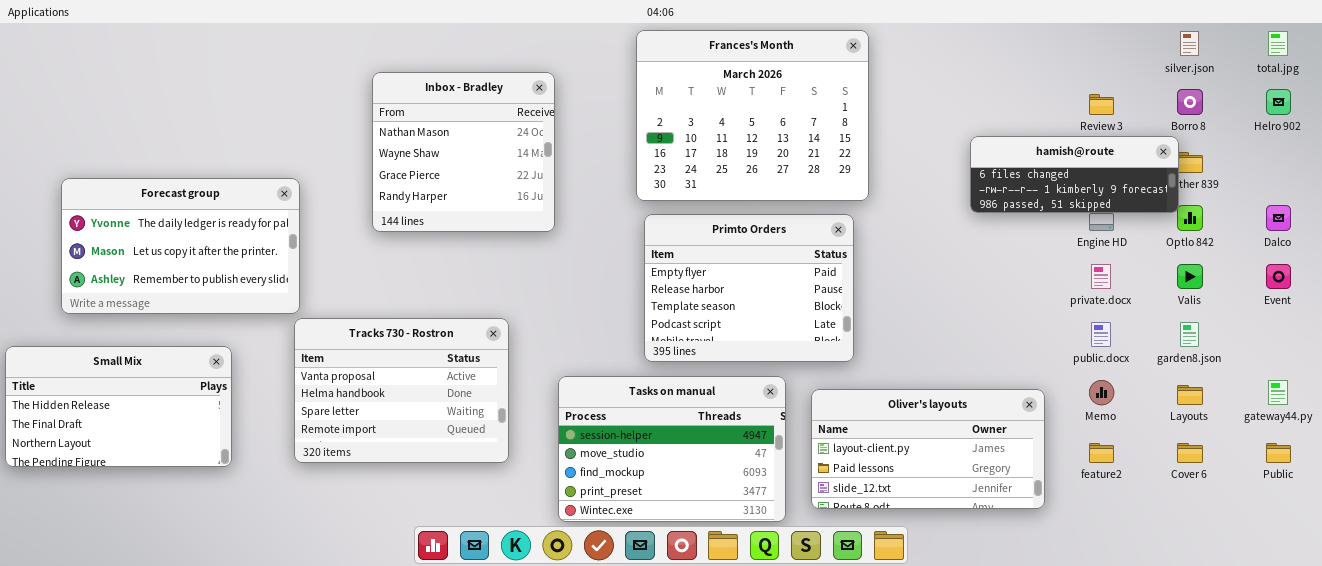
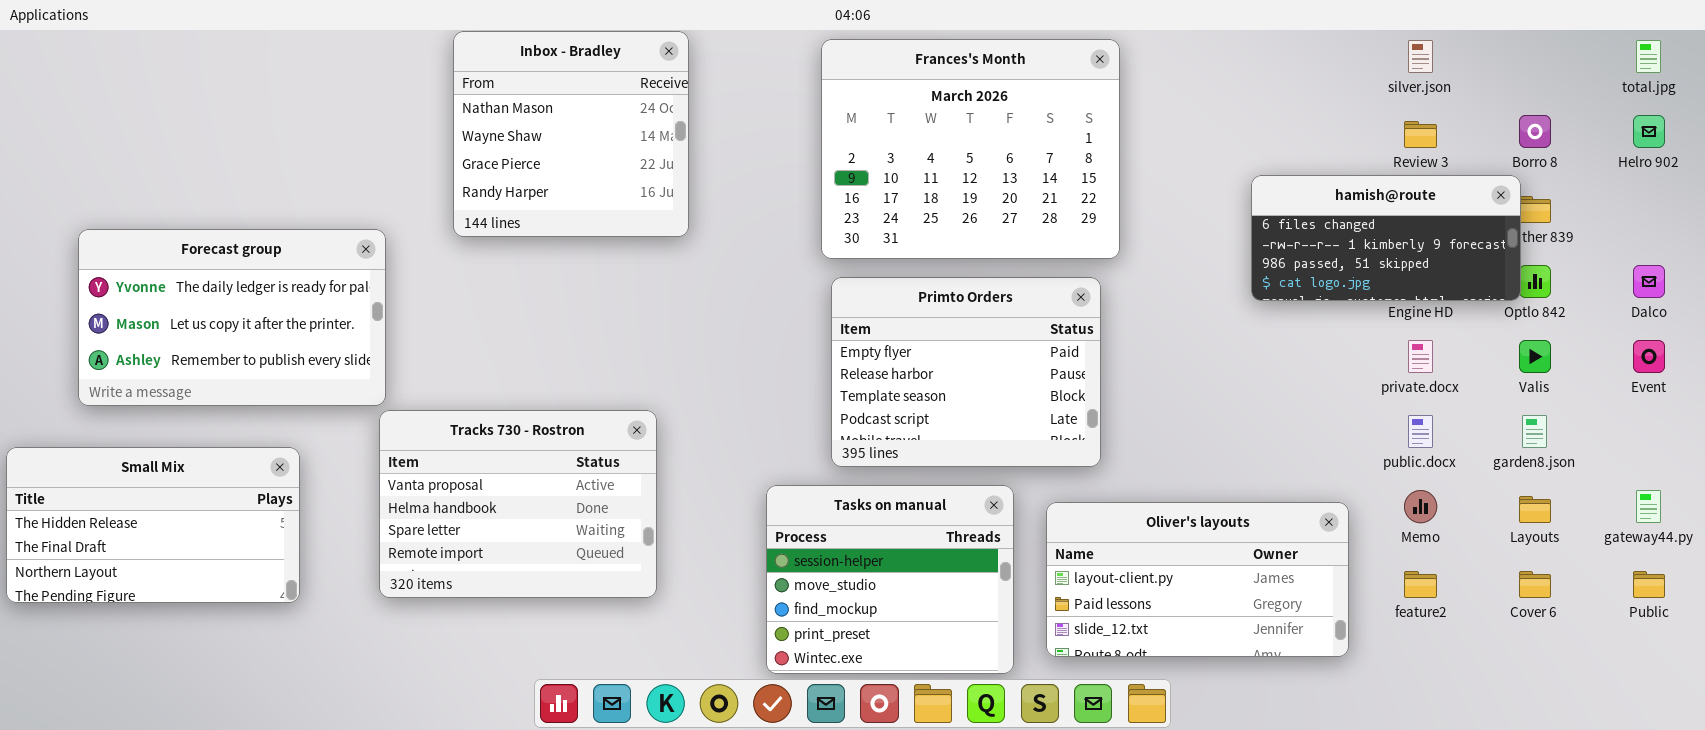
silver.json: [1180,31,1199,56] -> [1408,40,1433,73], moved
Inbox - Bradley: [372,72,555,232] -> [453,31,689,237], moved
hamish@route: [970,136,1179,213] -> [1251,175,1521,301], resized
Tasks on manual: [558,376,786,522] -> [766,485,1014,674], resized

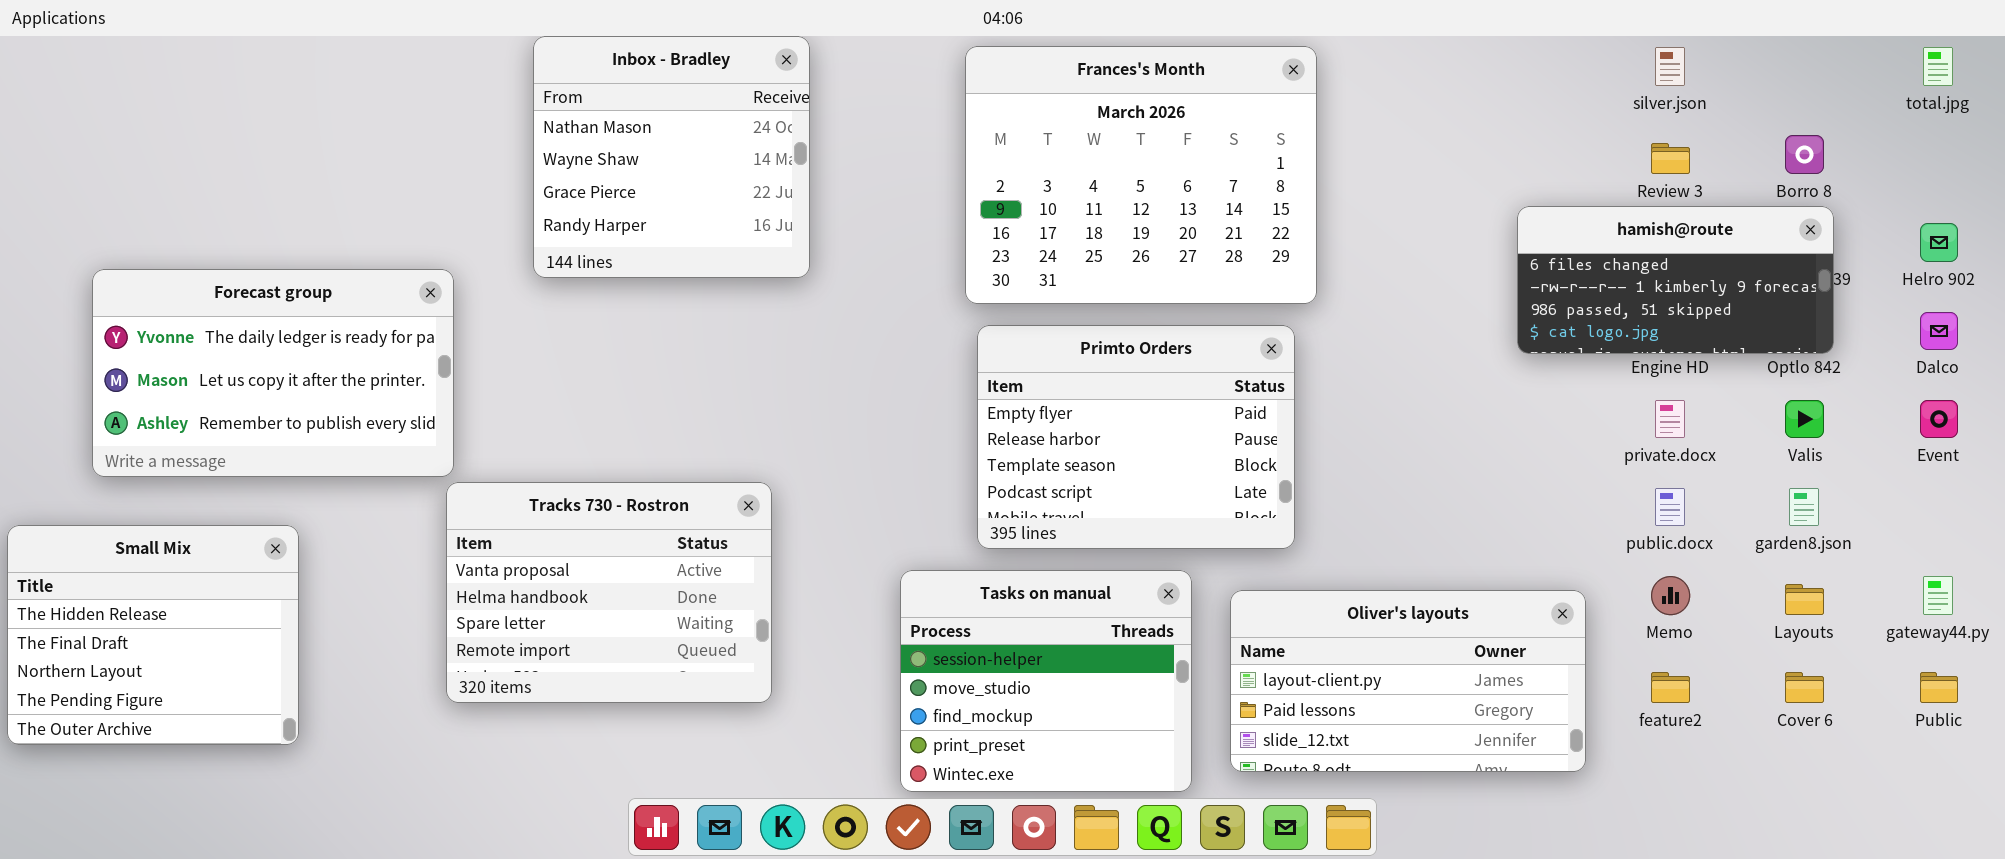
Helro 902: [1633,115,1665,148] -> [1920,223,1958,262], moved
hamish@route: [1251,175,1521,301] -> [1517,206,1834,354], moved
Small Mix: [6,447,300,603] -> [7,525,299,745], resized

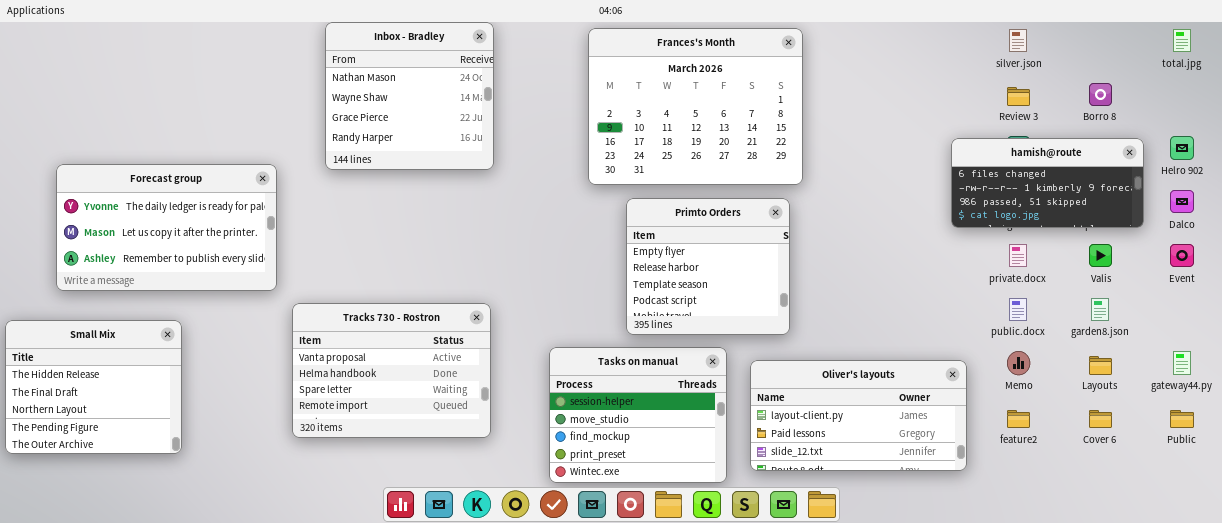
hamish@route: [1517,206,1834,354] -> [951,138,1144,228], moved
Primto Orders: [977,325,1295,549] -> [626,198,790,335], resized
Tracks 730 - Rostron: [446,482,772,703] -> [292,303,491,438], moved

